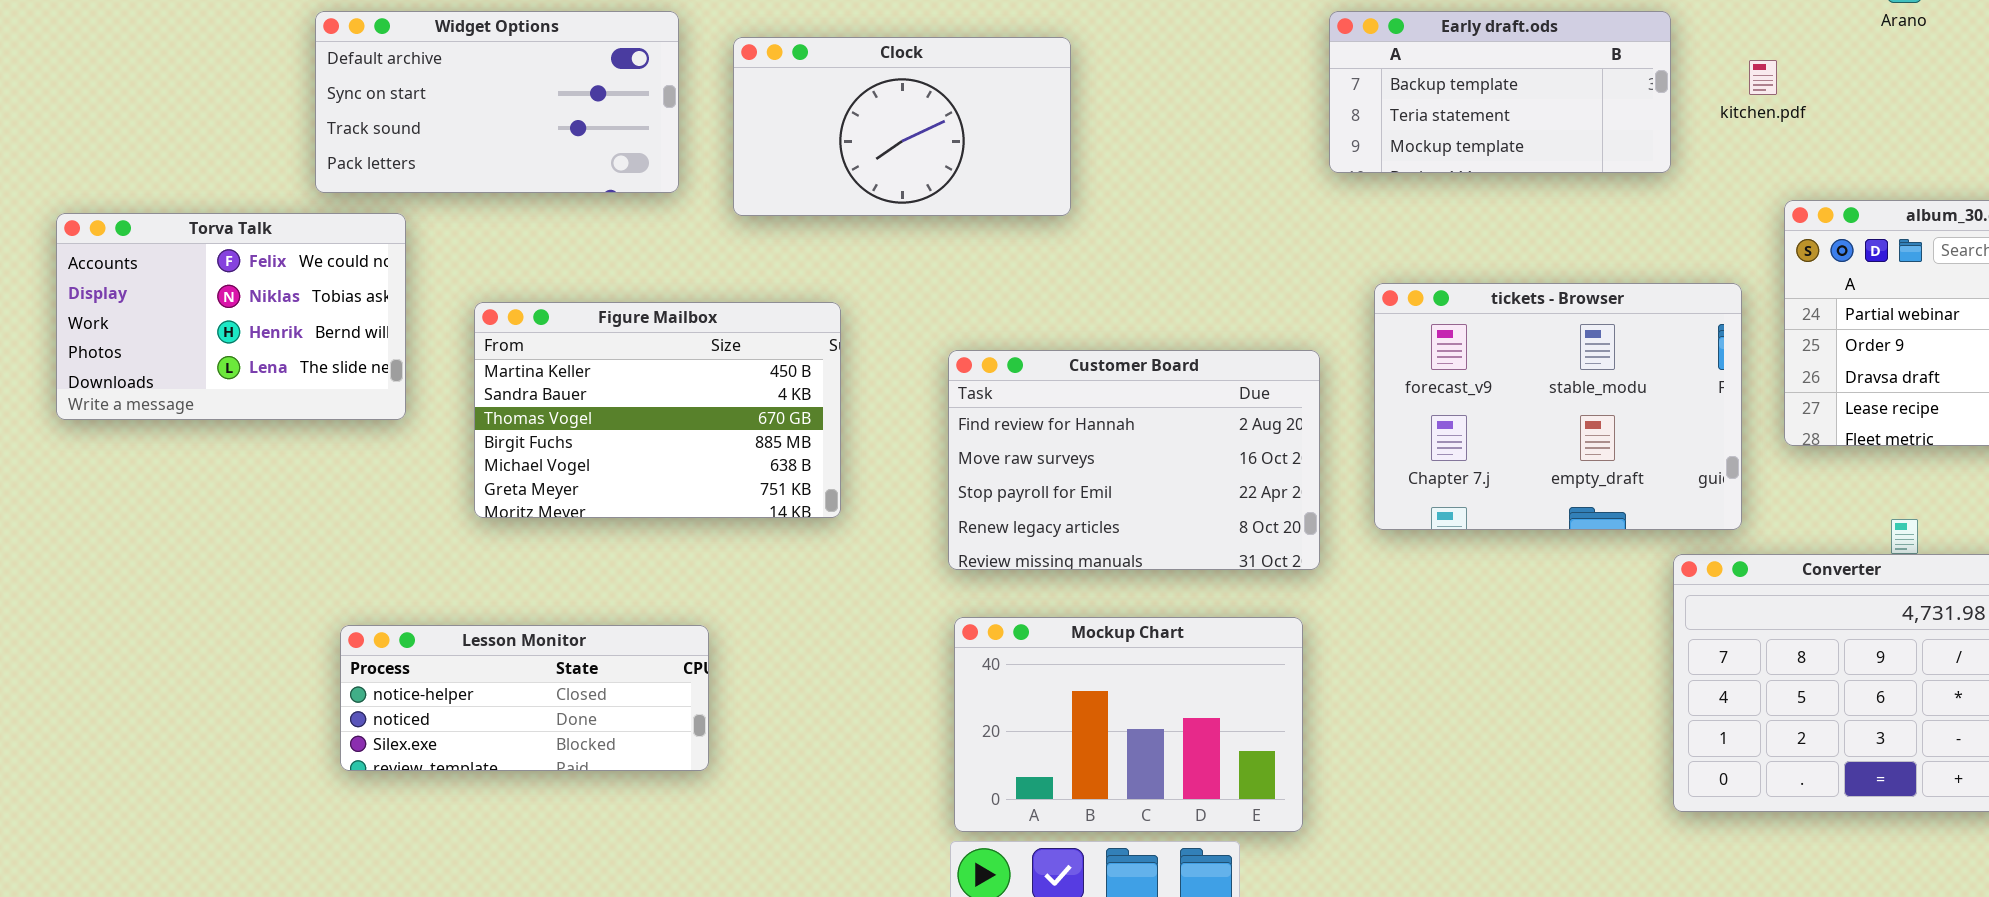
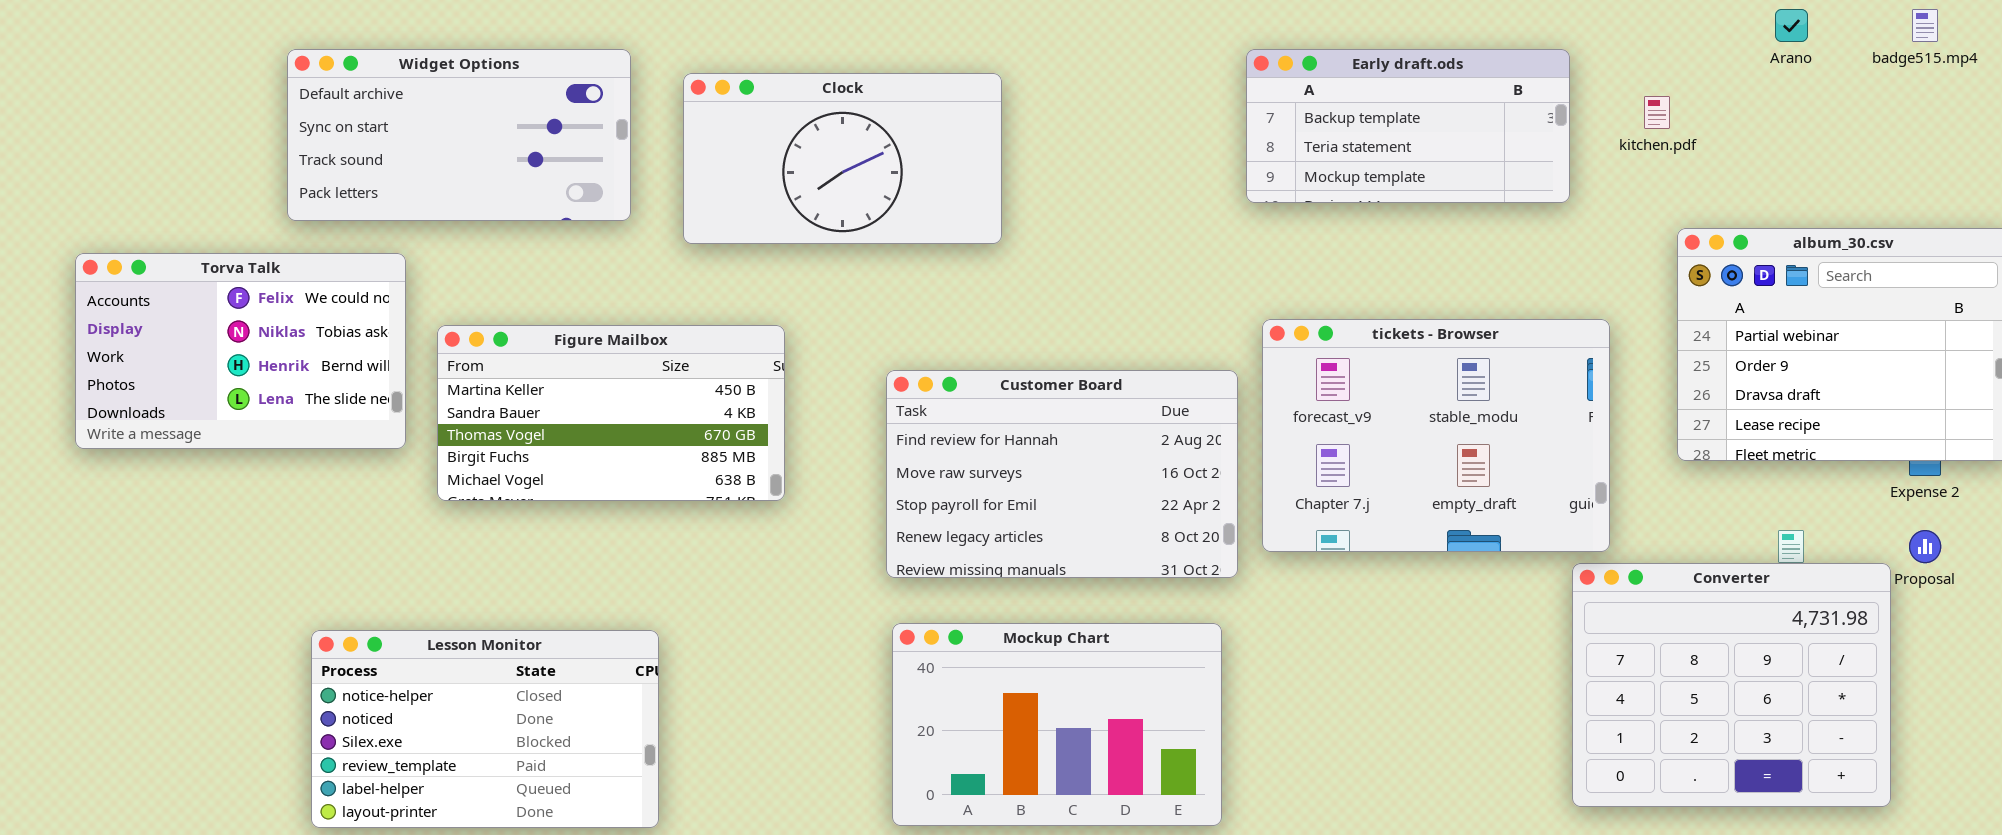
Torva Talk: [56,213,406,420] -> [75,253,406,449], moved
tickets - Browser: [1374,283,1742,530] -> [1262,319,1610,552], moved
Figure Mailbox: [474,302,841,518] -> [437,325,785,501], resized
Lesson Monitor: [340,625,709,771] -> [311,630,659,828], resized

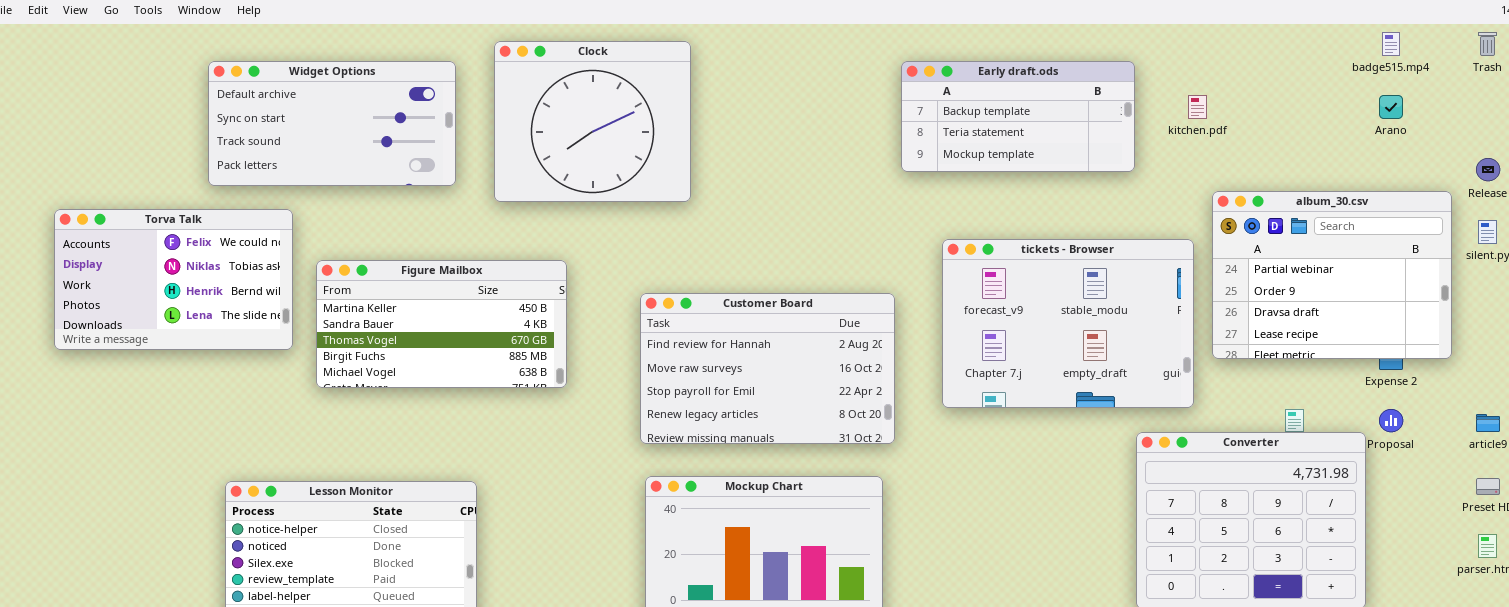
Arano: [1775,9,1808,42] -> [1379,95,1403,119], moved
Clock: [683,73,1002,244] -> [494,41,691,202], resized
tickets - Browser: [1262,319,1610,552] -> [942,239,1194,408], moved

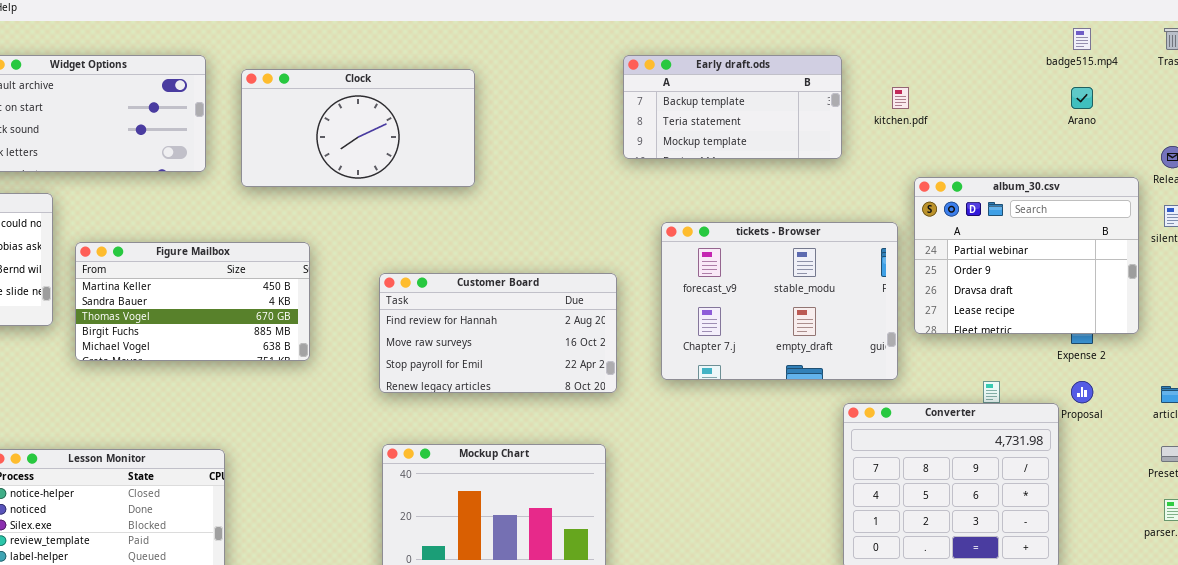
Clock: [494,41,691,202] -> [241,69,475,187], resized
Customer Board: [640,293,895,444] -> [379,273,617,393], resized

